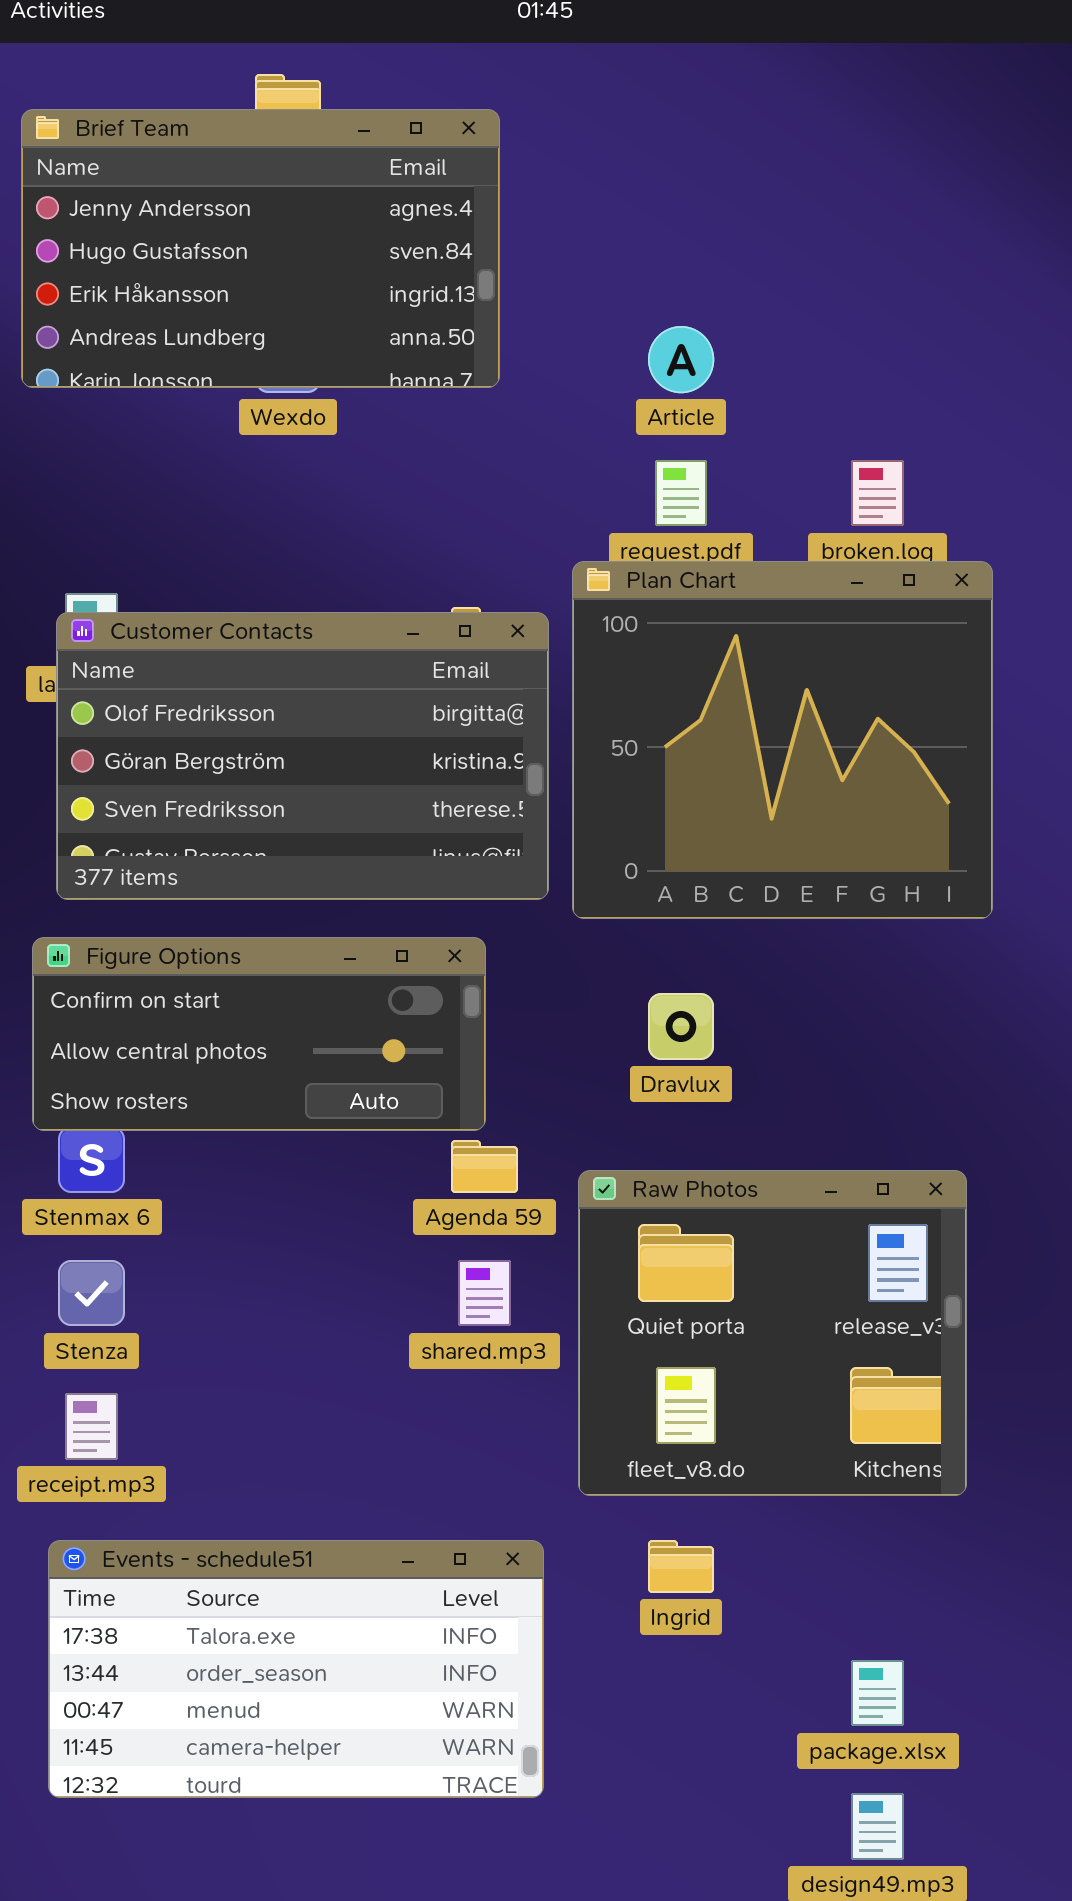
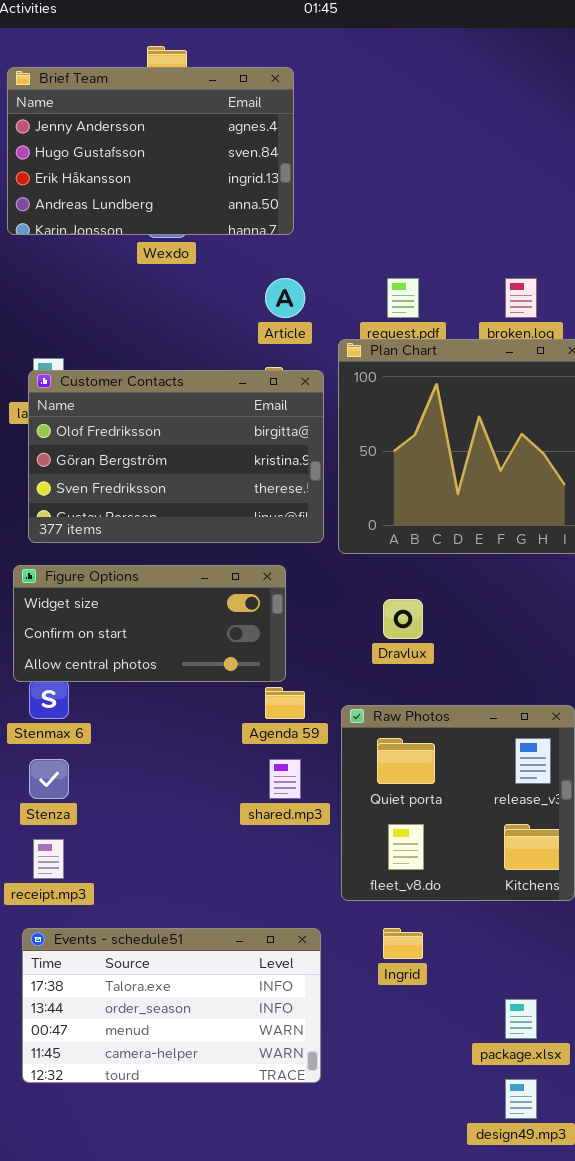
Article: [648,326,714,393] -> [265,278,305,318], moved
Figure Options: [32,937,486,1131] -> [13,565,286,682], scrolled up 1 row

